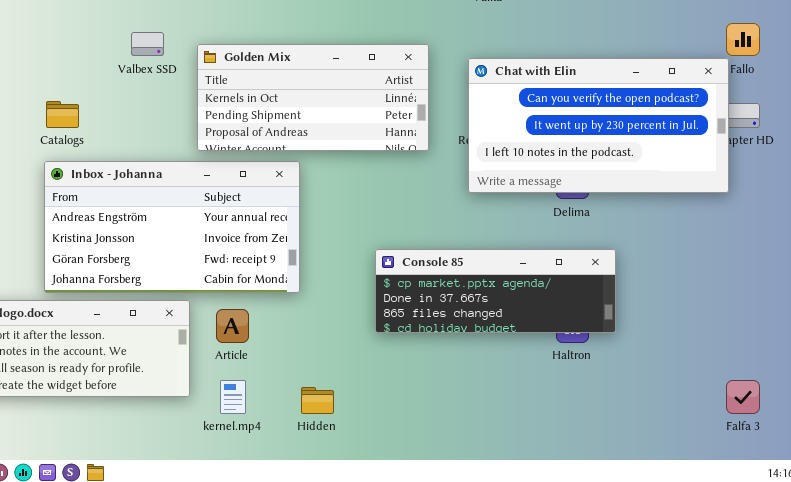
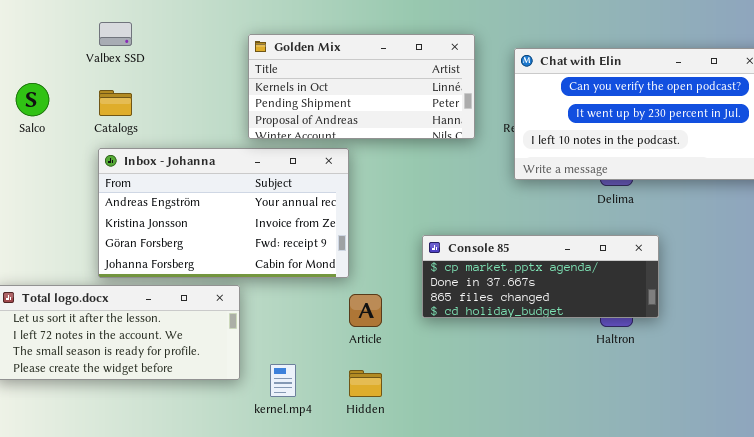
Valbex SSD: [131,32,164,56] -> [99,22,132,46], moved
Article: [216,309,249,343] -> [349,294,382,327], moved

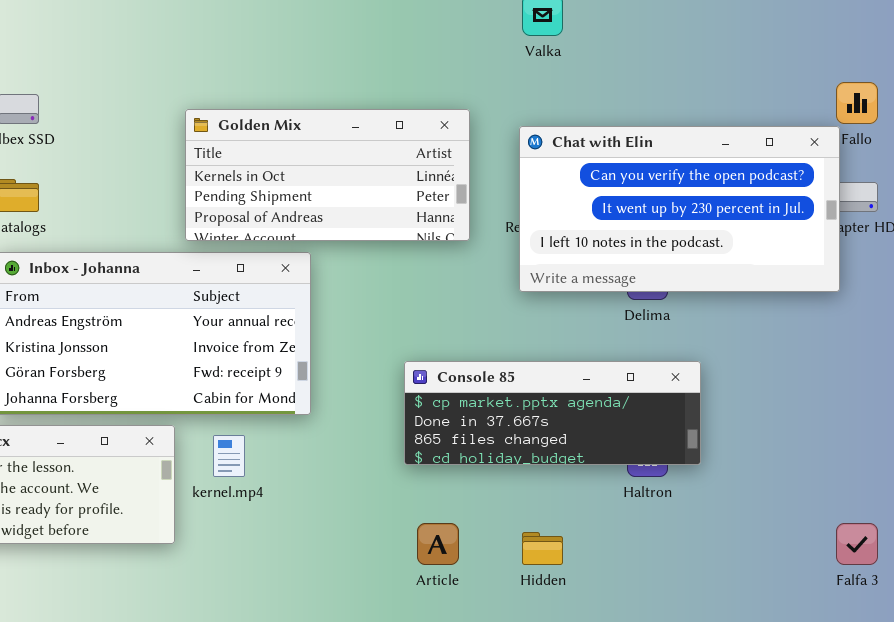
Article: [349,294,382,327] -> [417,523,459,565], moved
kernel.mp4: [270,364,296,397] -> [213,435,245,477], moved
Hidden: [349,370,382,397] -> [522,532,563,565], moved

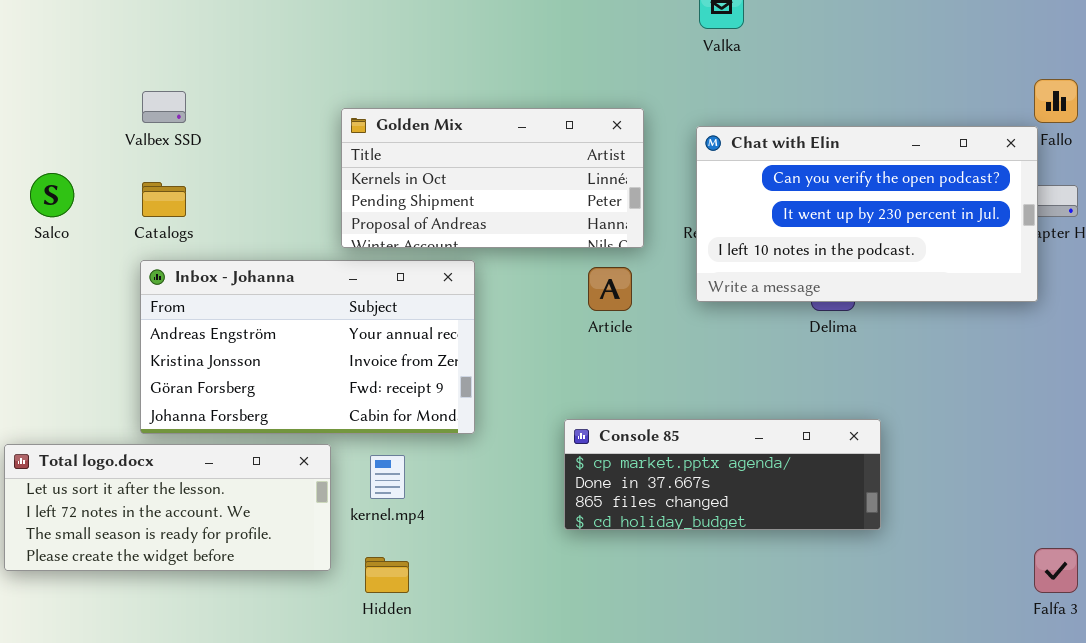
Console 85: [404,361,701,465] -> [564,419,881,530], moved
Article: [417,523,459,565] -> [588,267,632,311], moved
Hidden: [522,532,563,565] -> [365,557,409,593], moved

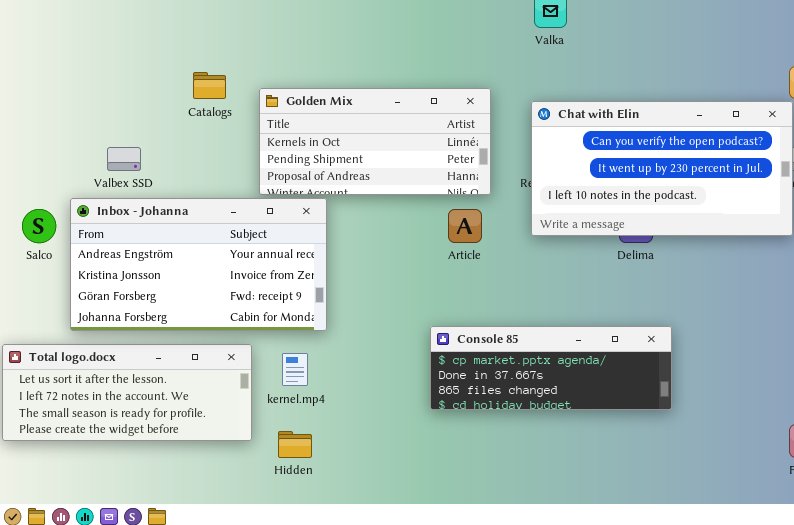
Valbex SSD: [142,91,186,123] -> [107,147,141,171], moved
Salco: [30,173,74,217] -> [22,209,56,243], moved
Catalogs: [142,182,186,217] -> [193,72,226,99], moved
Inbox - Johanna: [140,260,475,434] -> [70,198,327,331], moved

